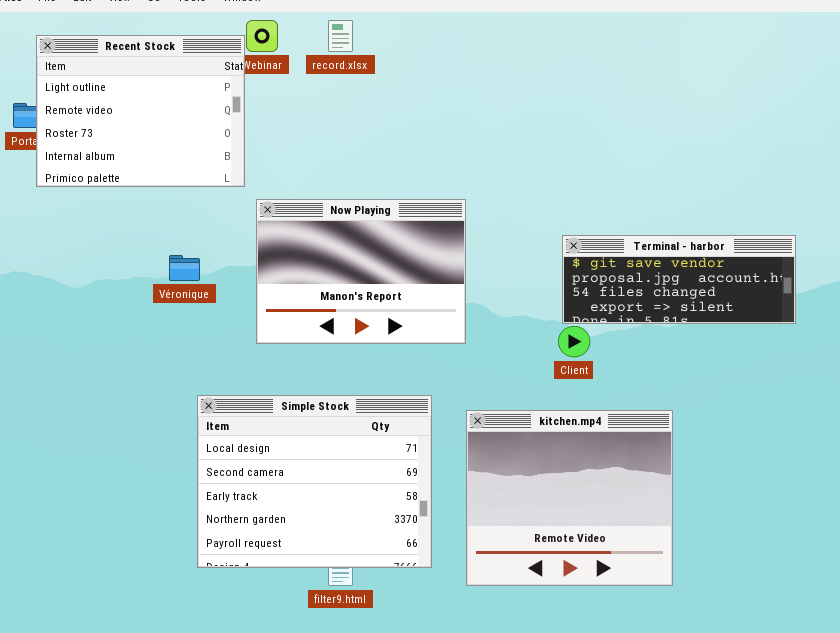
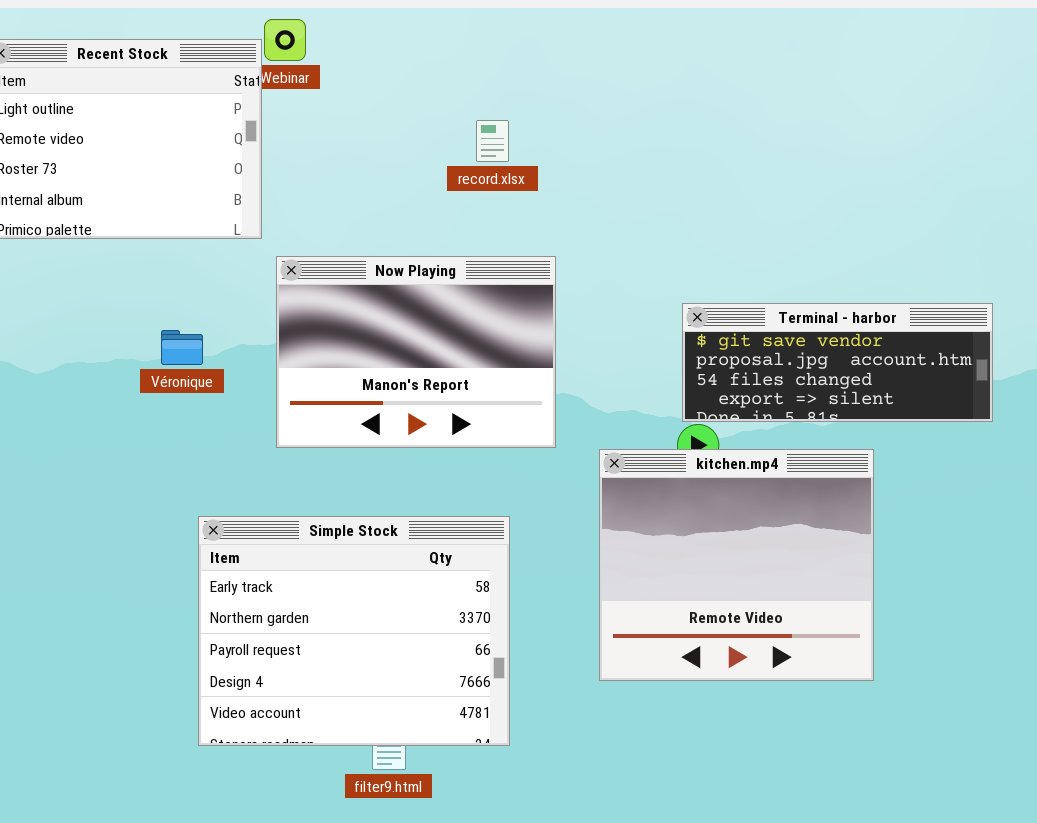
record.xlsx: [328,20,353,52] -> [476,120,509,162], moved
Simple Stock: [197,395,432,568] -> [198,516,510,746], scrolled down 2 rows
kitchen.mp4: [466,410,673,586] -> [599,449,874,681], moved

